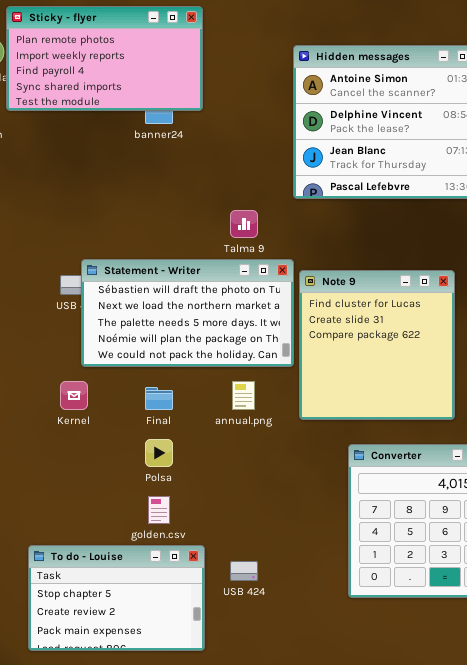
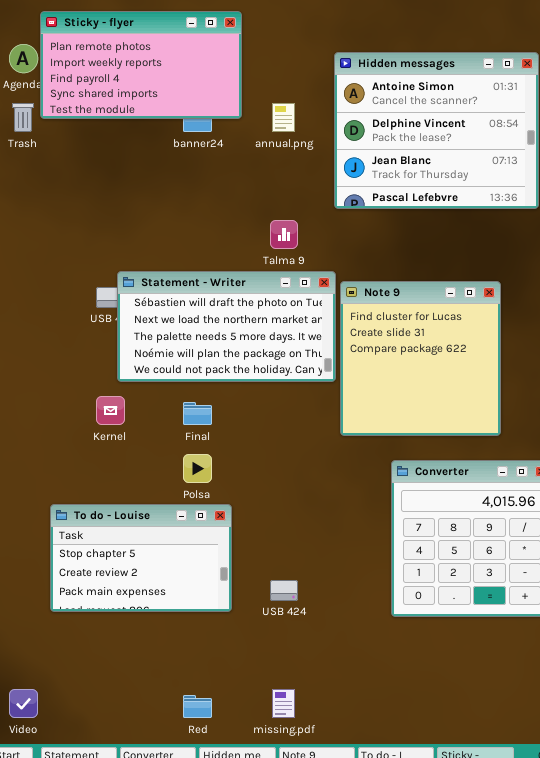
annual.png: [232,381,255,410] -> [272,103,295,132], moved
To do - Louise: [28,545,205,651] -> [50,504,232,612], moved

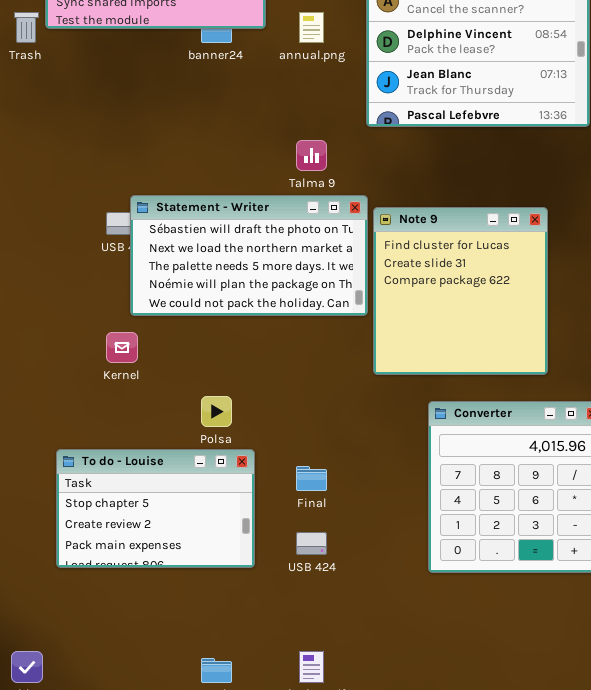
Final: [183,402,212,425] -> [296,466,327,491], moved

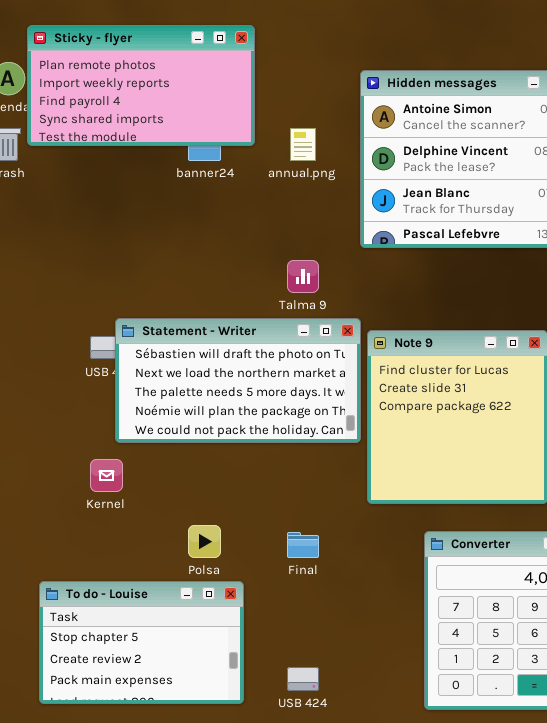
Final: [296,466,327,491] -> [287,532,319,558], moved

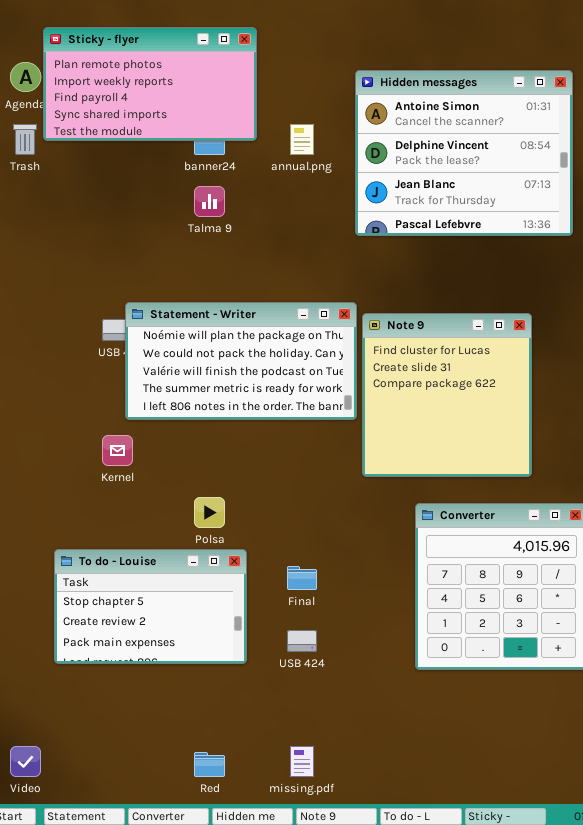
Talma 9: [287,260,319,293] -> [194,186,225,217], moved
Statement - Writer: [115,318,361,443] -> [125,302,357,420], scrolled down 3 rows
Final: [287,532,319,558] -> [287,566,317,590], moved

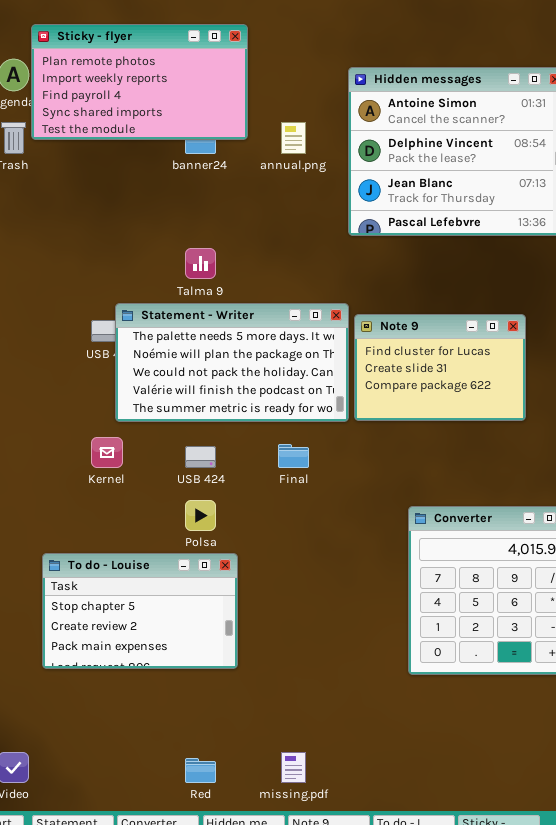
Talma 9: [194,186,225,217] -> [185,248,216,279], moved
Statement - Writer: [125,302,357,420] -> [115,303,349,422], scrolled up 1 row
Note 9: [362,313,532,477] -> [354,314,526,421], resized
Final: [287,566,317,590] -> [278,444,309,468], moved
USB 424: [287,630,317,652] -> [185,446,216,468], moved

